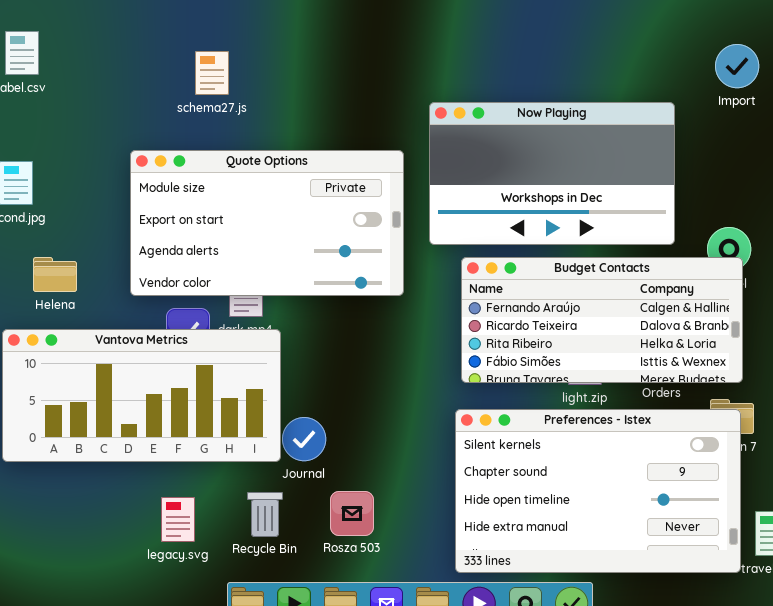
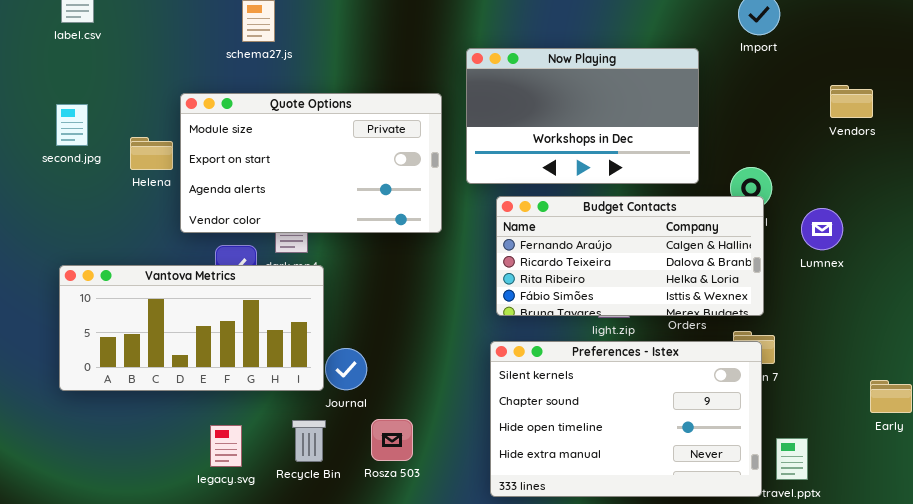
Helena: [33,257,77,292] -> [130,137,173,170], moved

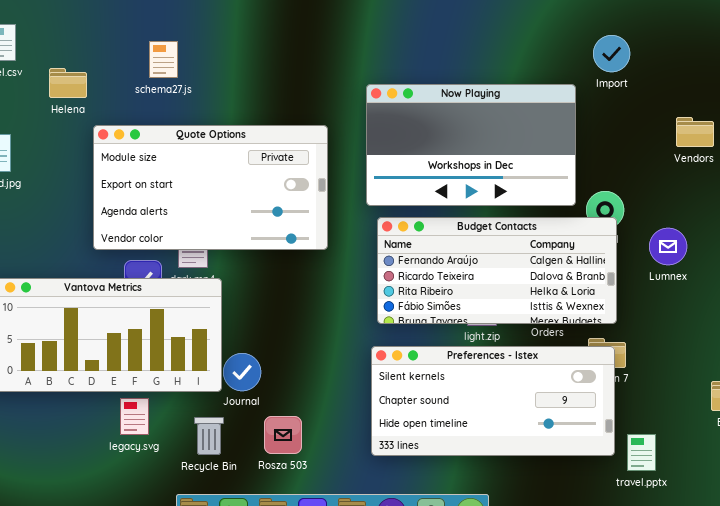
Now Playing: [466,48,699,184] -> [366,84,576,206], moved
Helena: [130,137,173,170] -> [49,68,87,98], moved
Preferences - Istex: [490,341,762,497] -> [371,346,615,456], resized
legacy.svg: [210,425,242,467] -> [120,398,149,435], moved

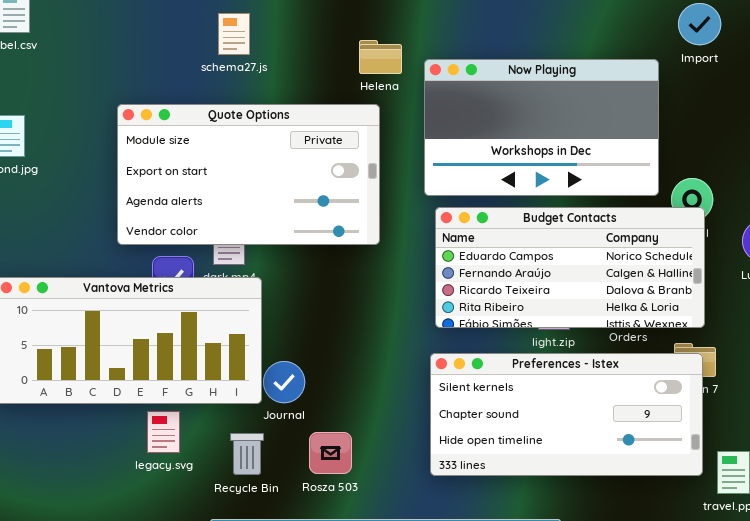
schema27.js: [149,41,178,78] -> [218,13,250,55], moved
Helena: [49,68,87,98] -> [359,40,402,74], moved
Budget Contacts: [377,217,617,324] -> [435,207,705,328], scrolled up 1 row

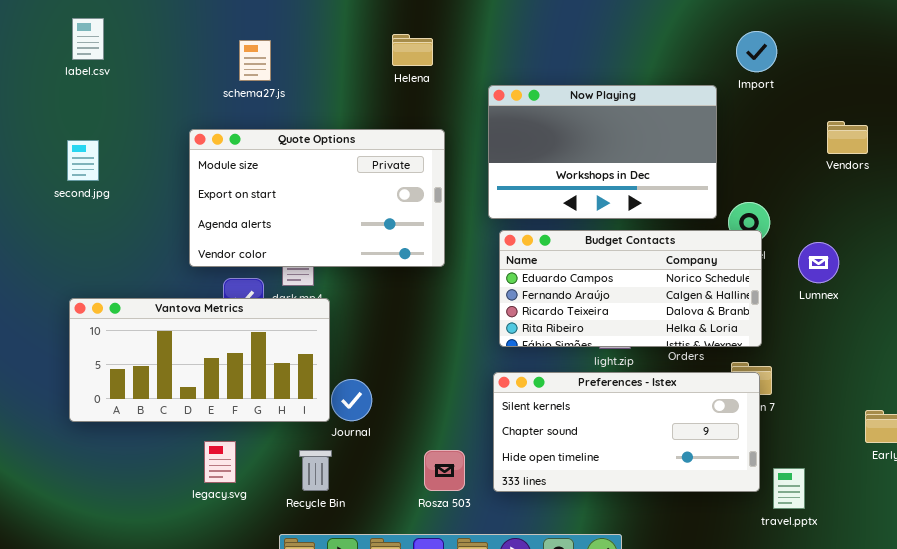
schema27.js: [218,13,250,55] -> [239,40,271,81], moved
Helena: [359,40,402,74] -> [392,34,433,66], moved
legacy.svg: [147,411,180,453] -> [204,441,236,483], moved
Rosza 503: [309,432,352,474] -> [424,450,465,491], moved

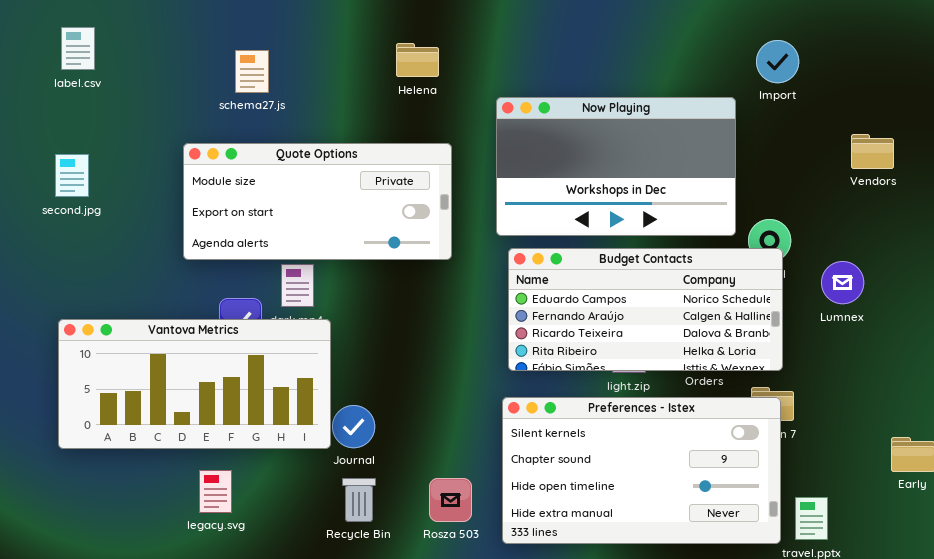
Quote Options: [189,129,445,267] -> [183,143,452,260], resized
Preferences - Istex: [493,372,760,492] -> [502,397,781,544], resized
Recycle Bin: [299,450,332,491] -> [342,478,376,522], moved

